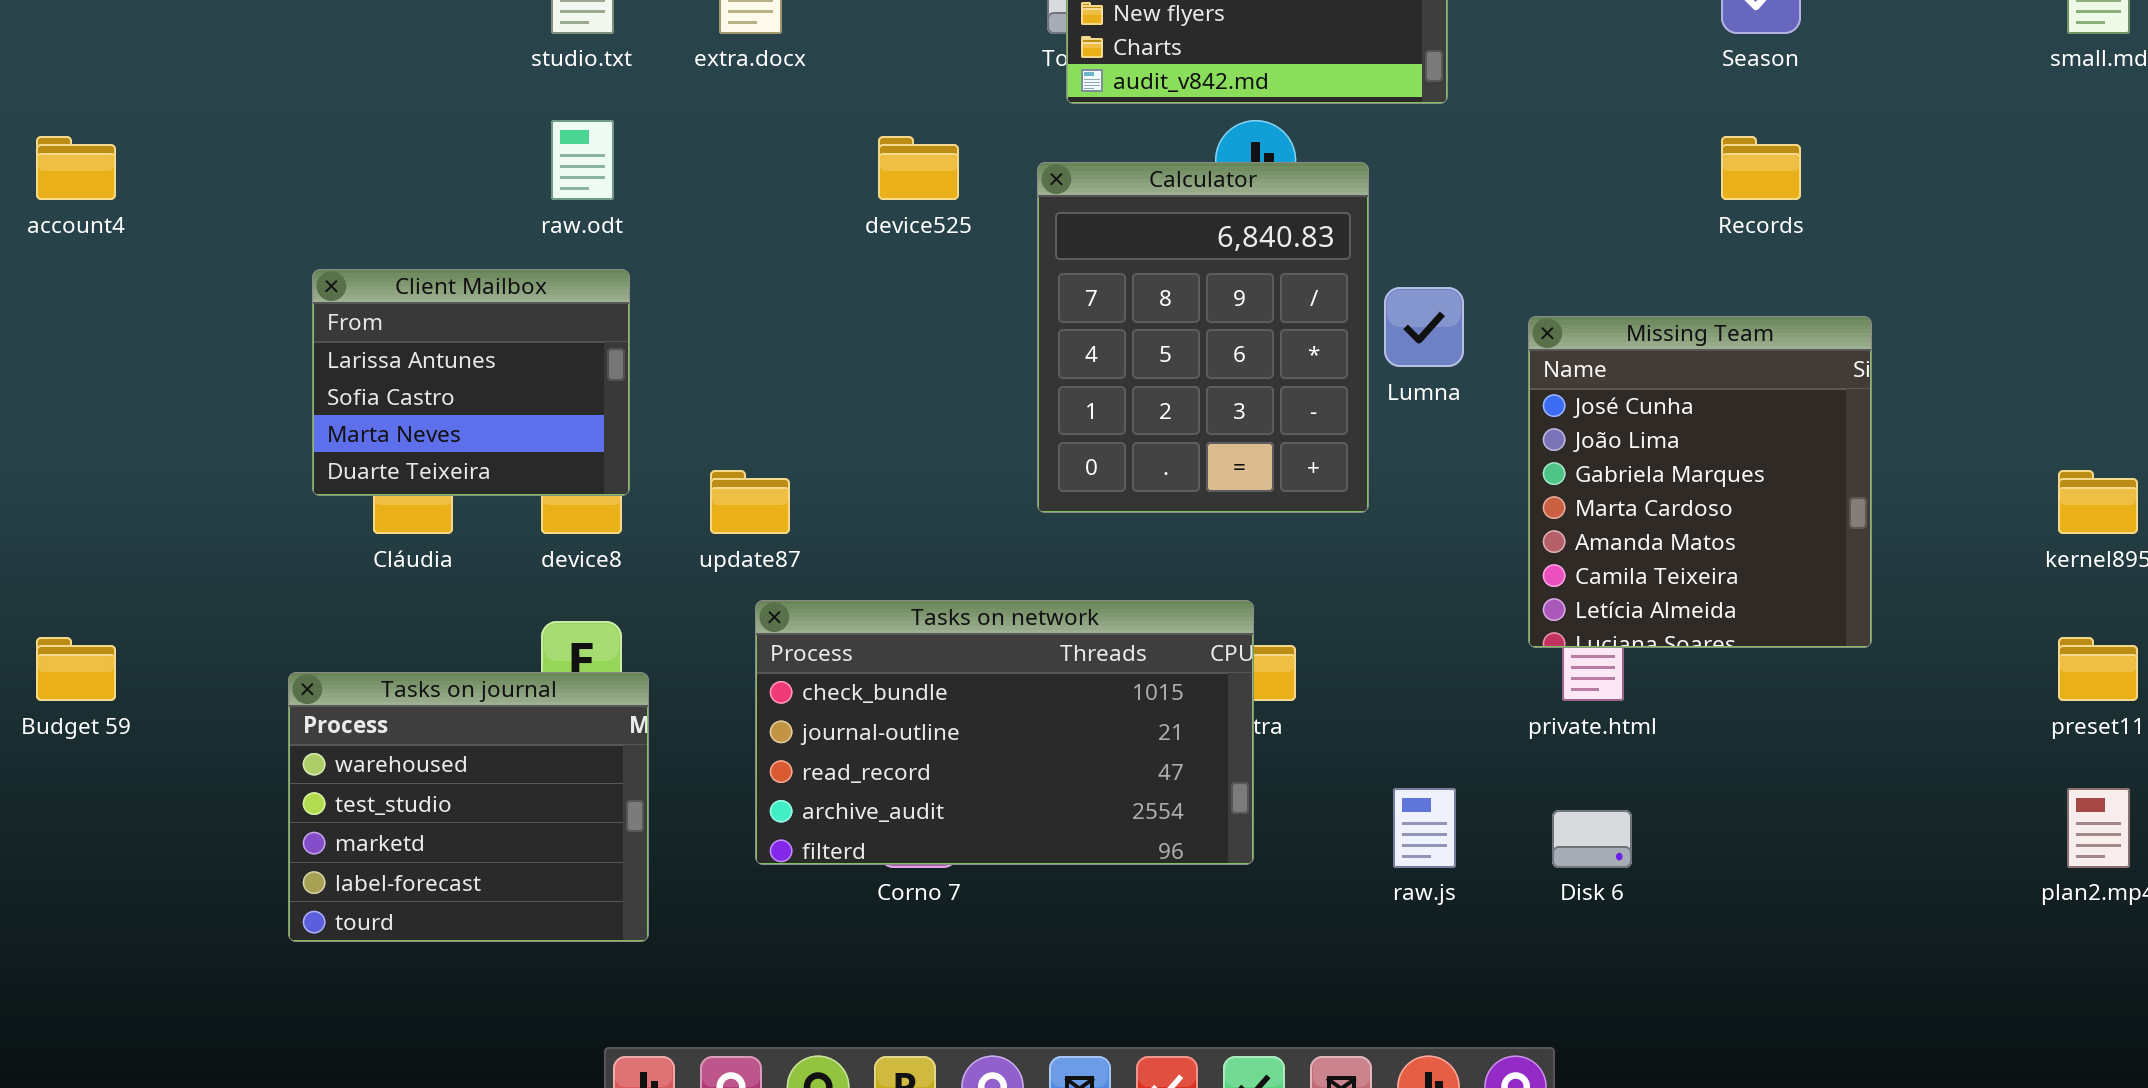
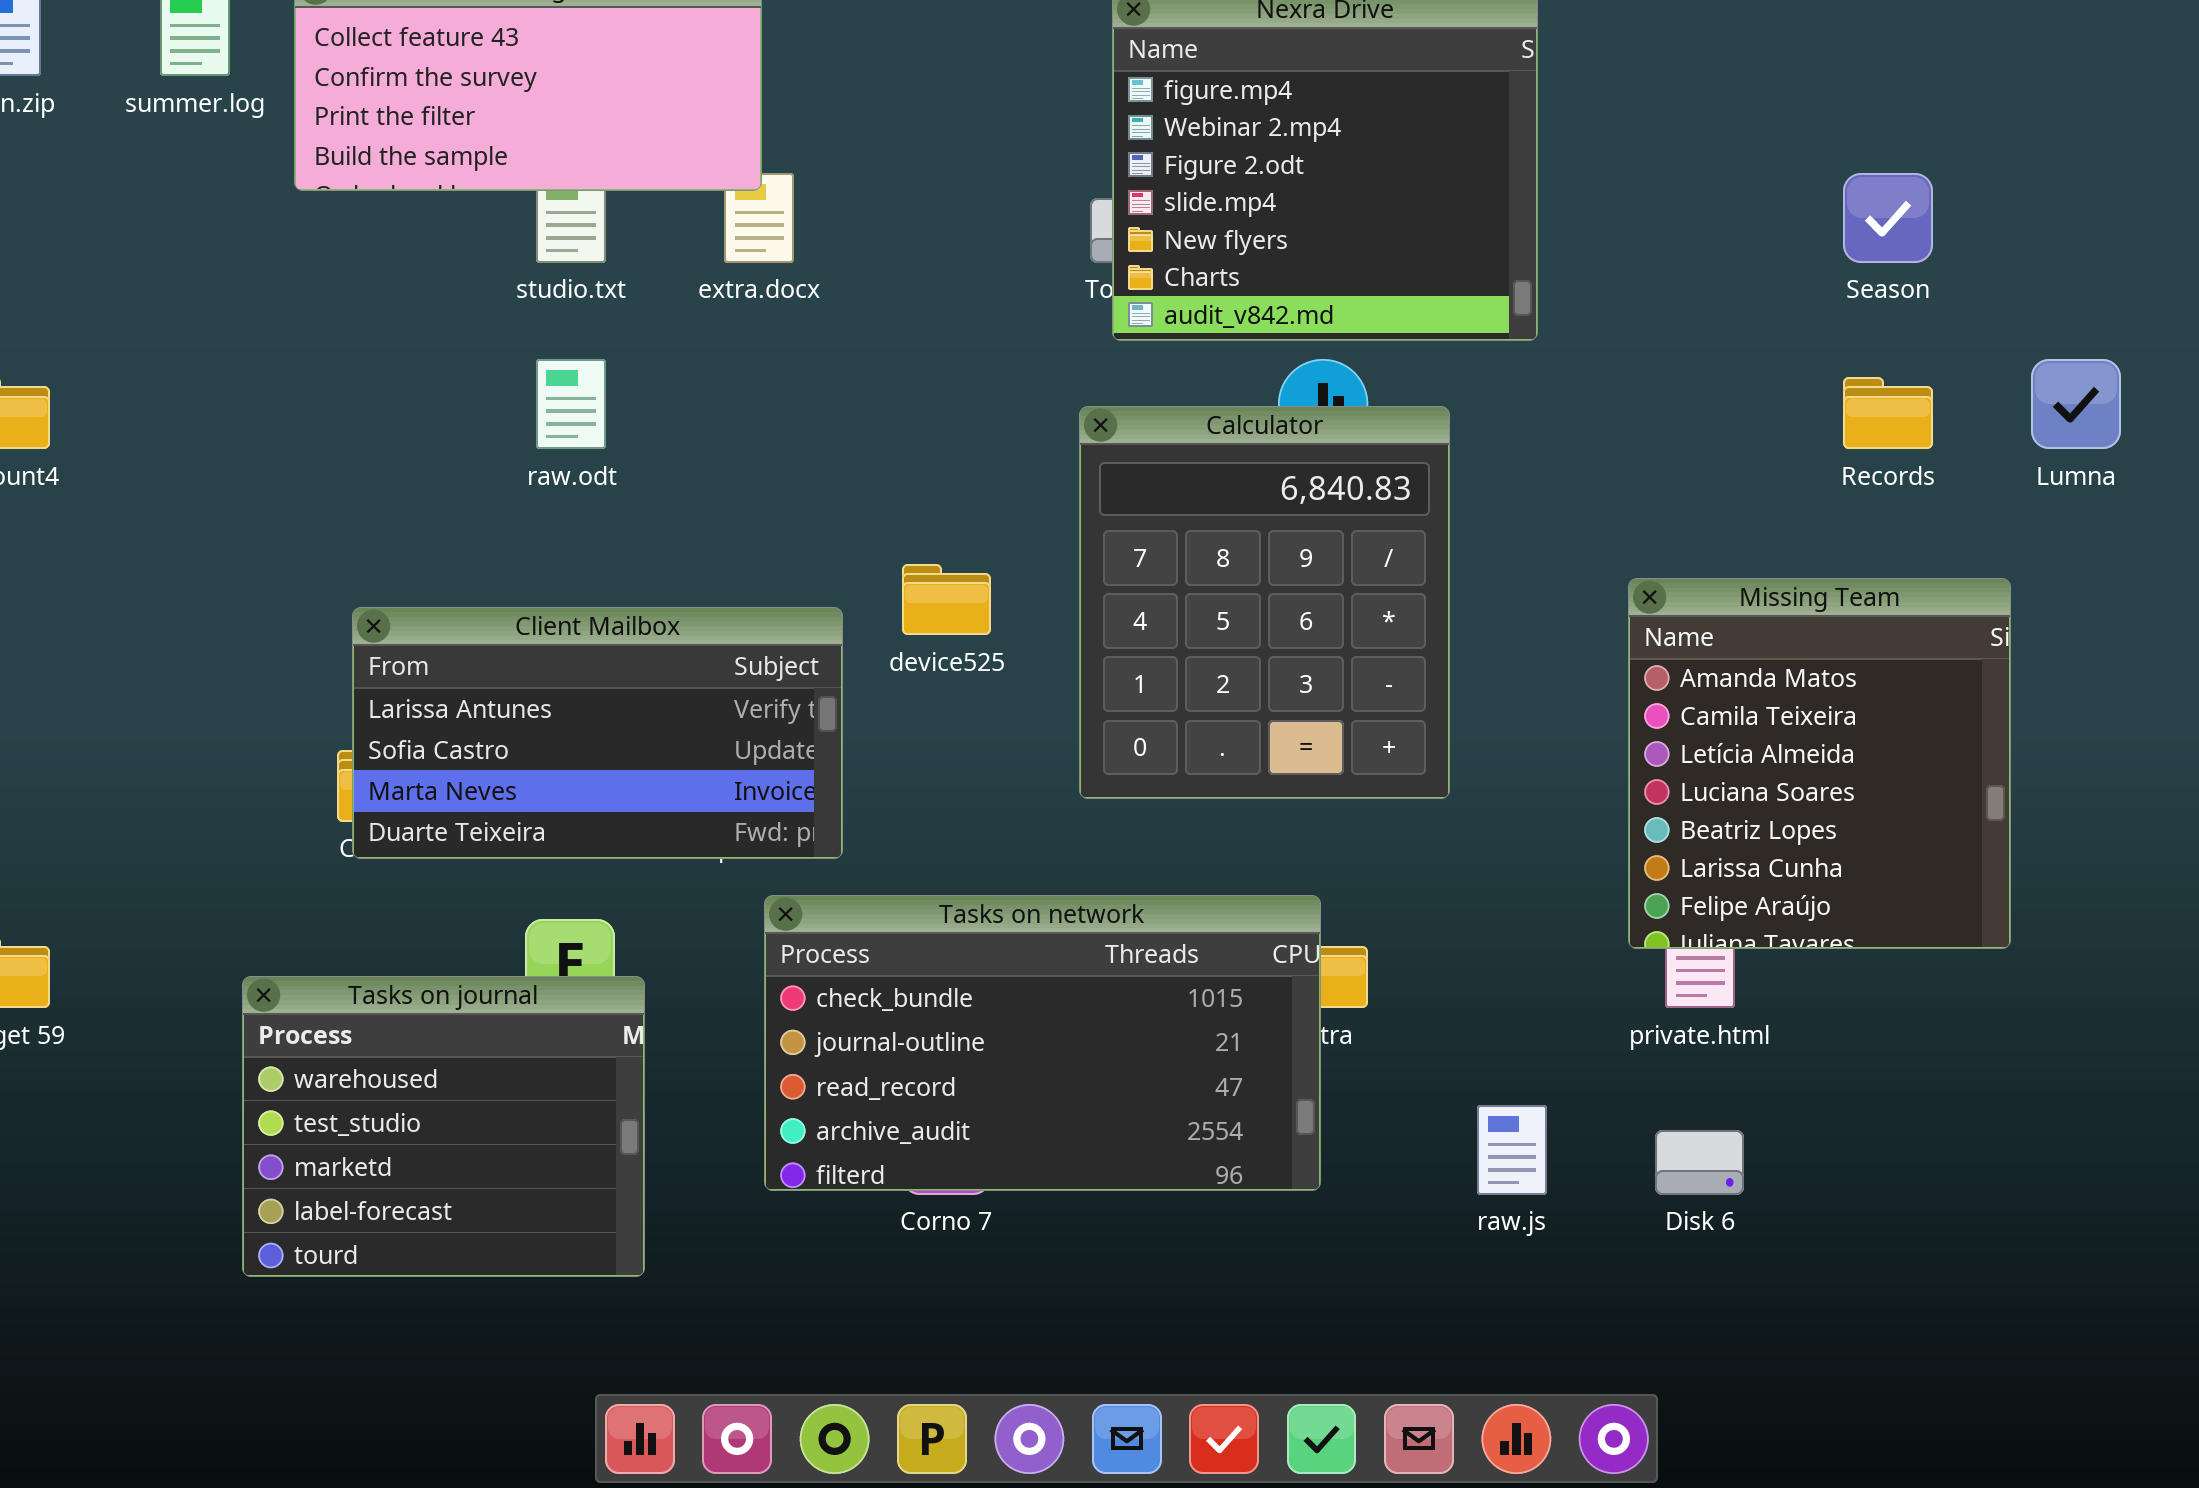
device525: [878,136,959,200] -> [902,564,991,635], moved
Client Mailbox: [312,269,630,496] -> [352,607,843,859], moved, resized
Lumna: [1384,287,1464,367] -> [2031,359,2121,449], moved
Missing Team: [1528,316,1872,648] -> [1628,578,2011,949], scrolled down 4 rows

